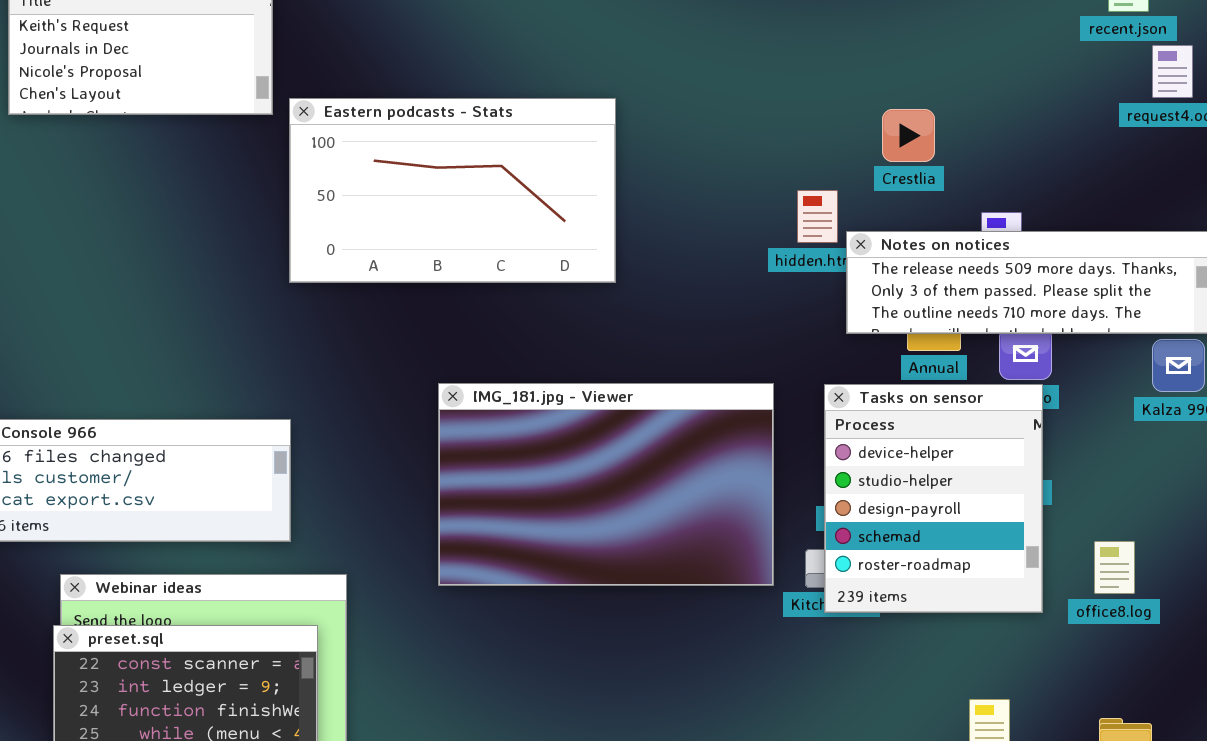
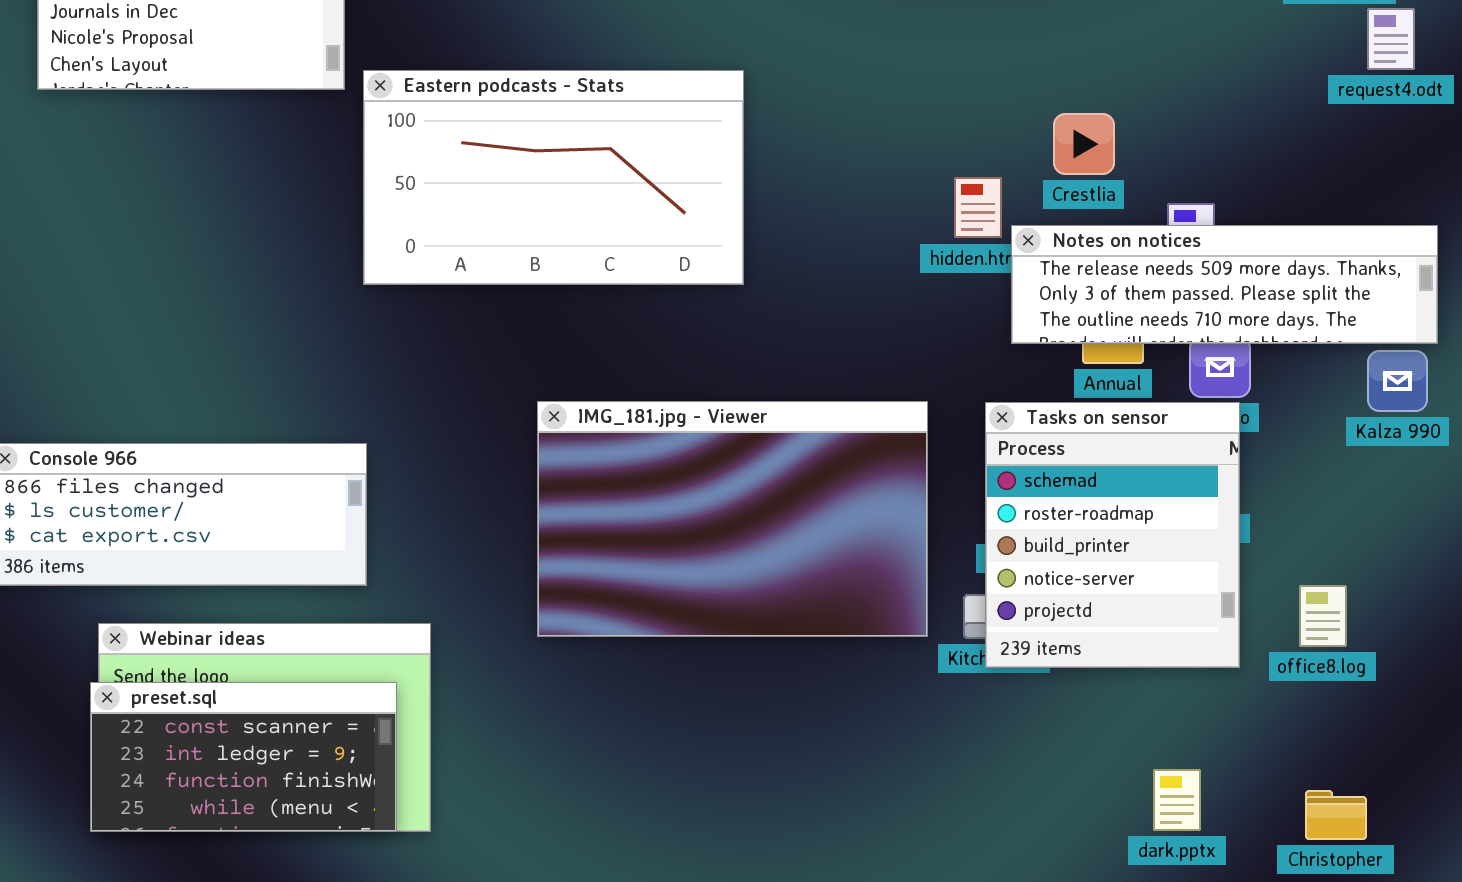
Crestlia: [882,109,935,162] -> [1053,113,1115,175], moved
Tasks on sensor: [824,384,1043,613] -> [985,402,1240,668], scrolled down 3 rows

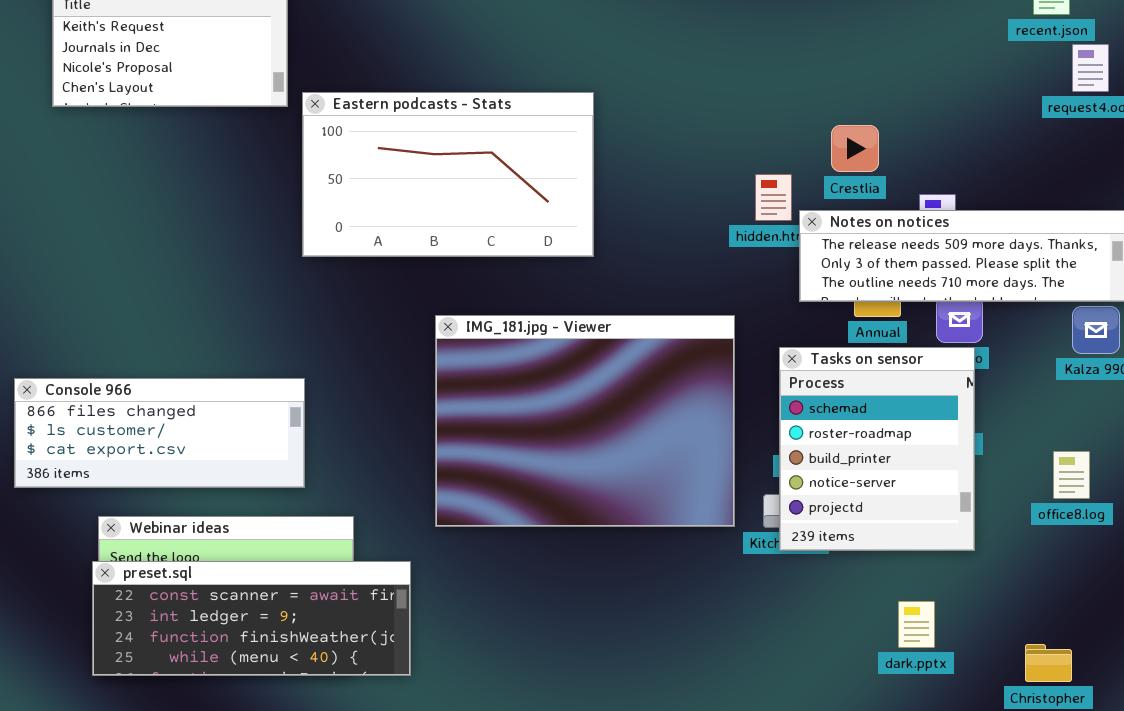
IMG_181.jpg - Viewer: [537,401,928,637] -> [435,315,735,527], resized
office8.log: [1299,585,1347,647] -> [1053,451,1090,499], moved
preset.sql: [90,682,397,832] -> [92,561,411,676], resized
dark.pptx: [1153,769,1201,831] -> [898,601,935,648], moved

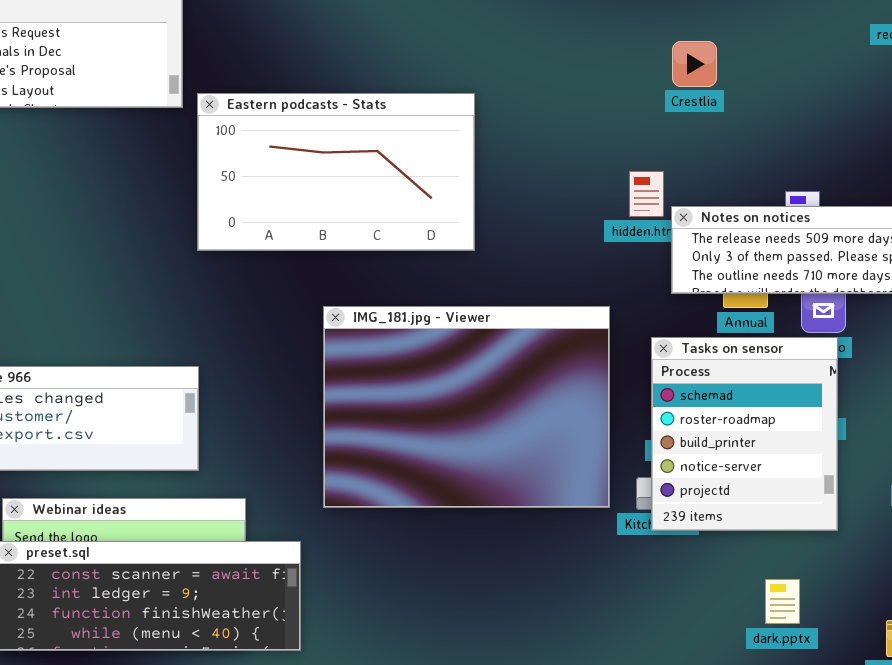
Crestlia: [831,125,879,172] -> [672,41,717,87], moved

